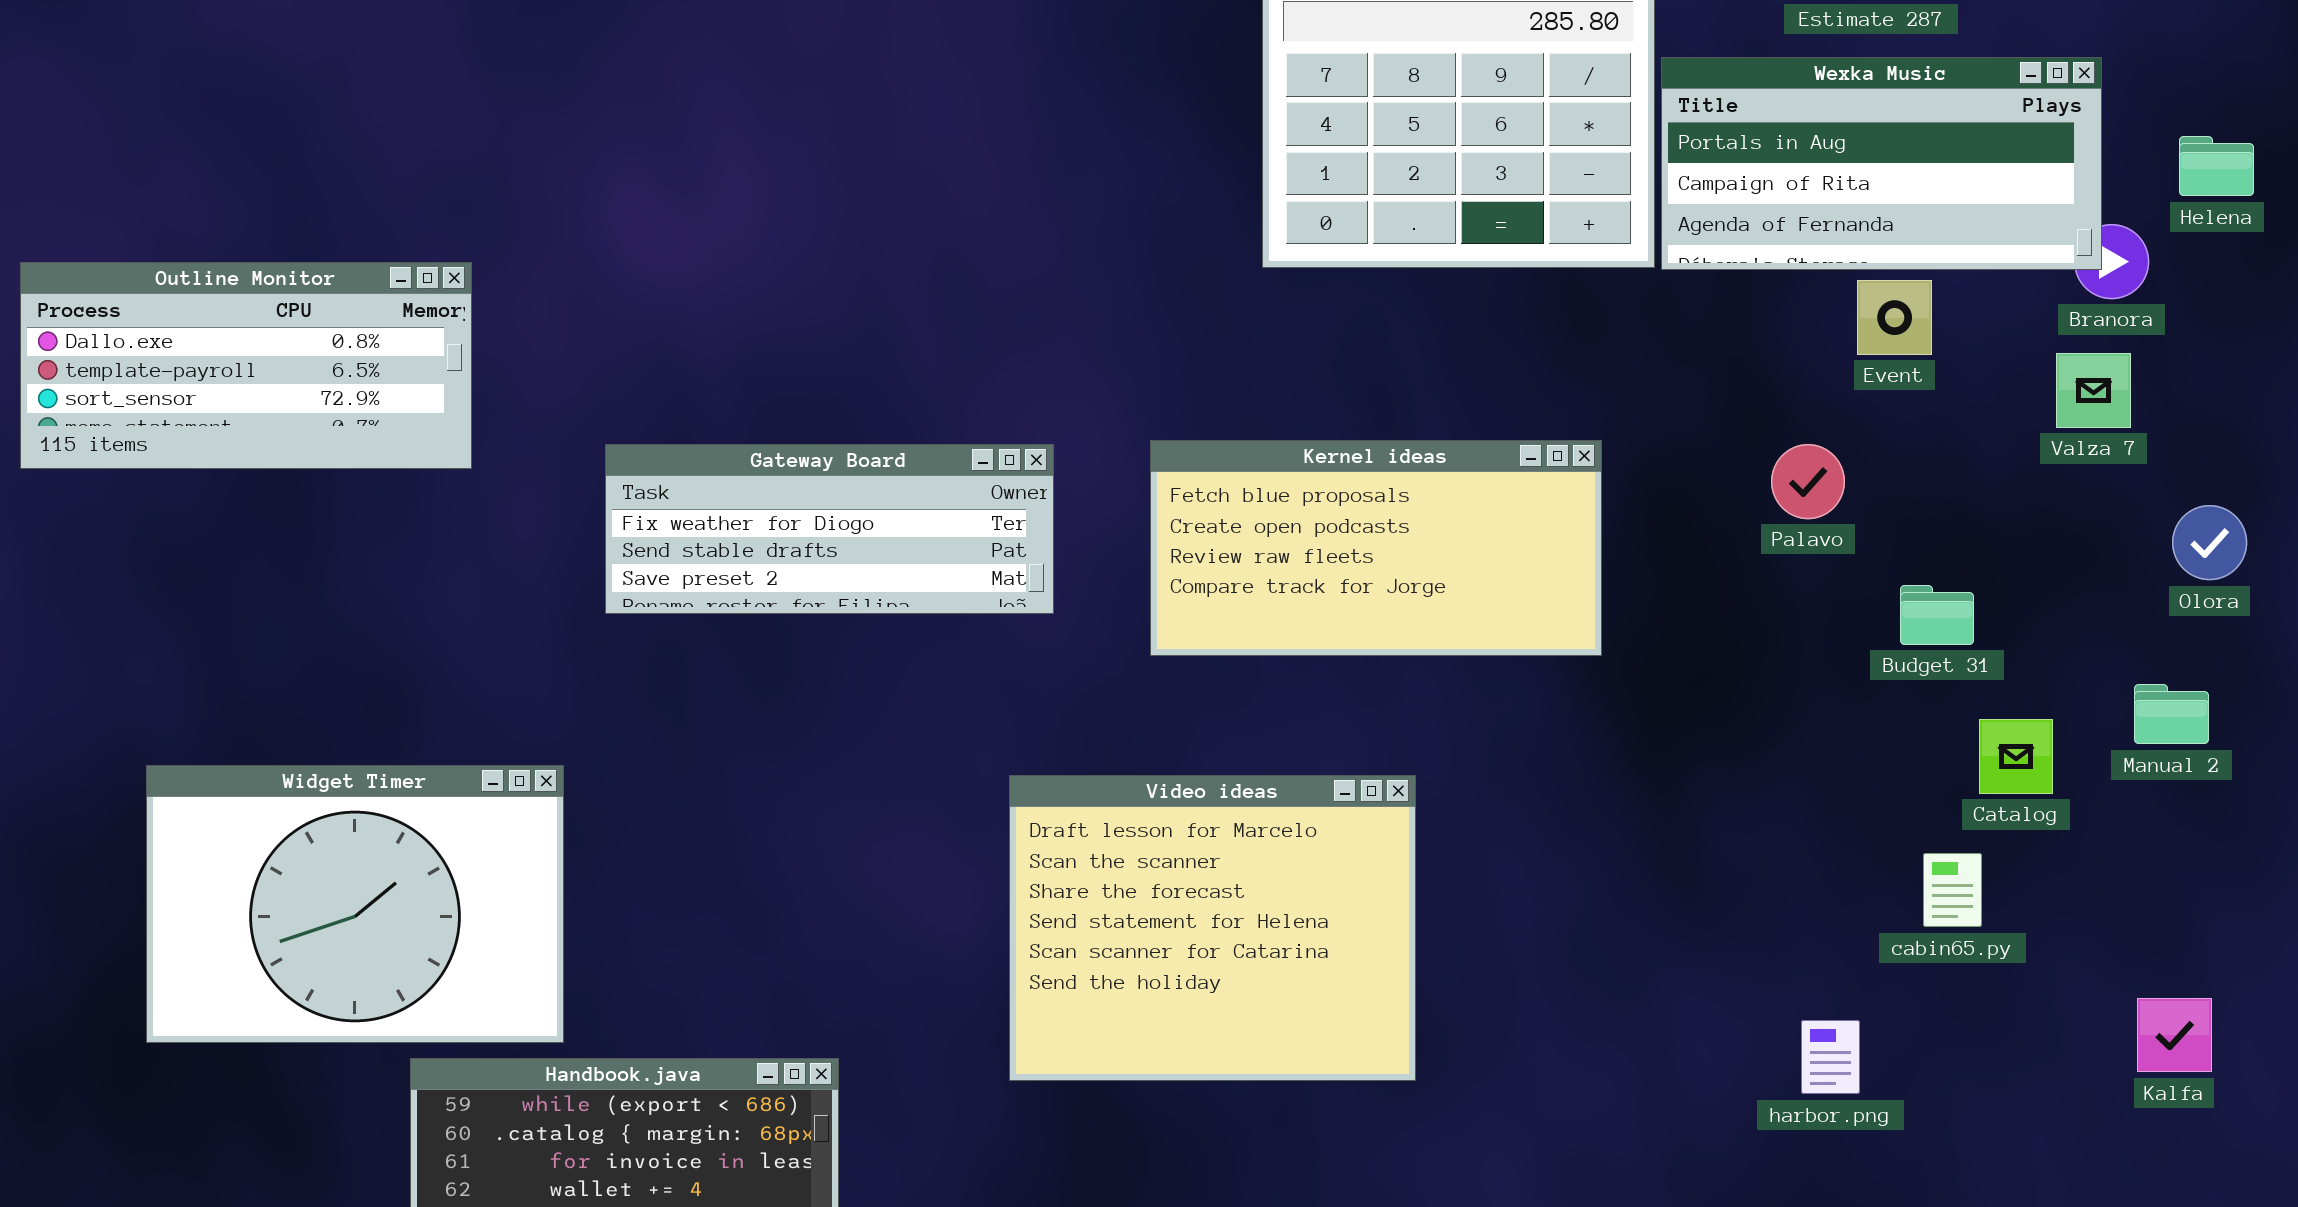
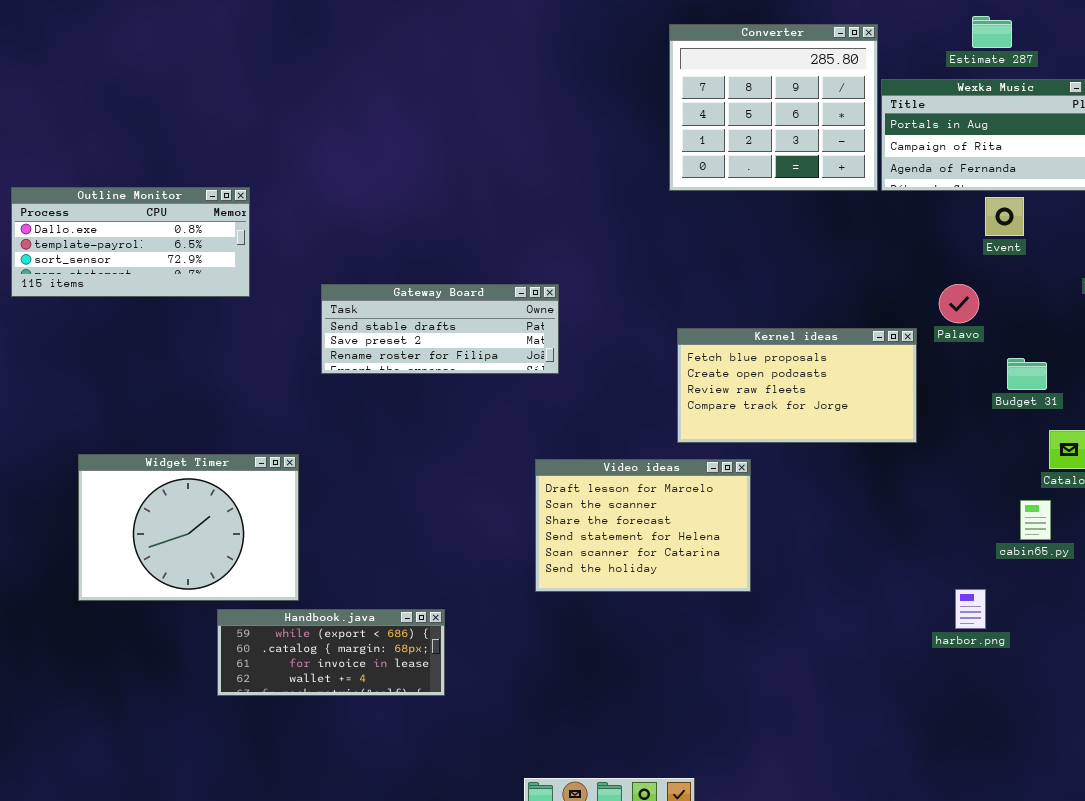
Kernel ideas: [1150,440,1602,656] -> [677,328,917,443], moved
Gateway Board: [605,444,1054,614] -> [321,284,559,374], scrolled down 1 row
Video ideas: [1009,775,1416,1081] -> [535,459,751,592], resized

